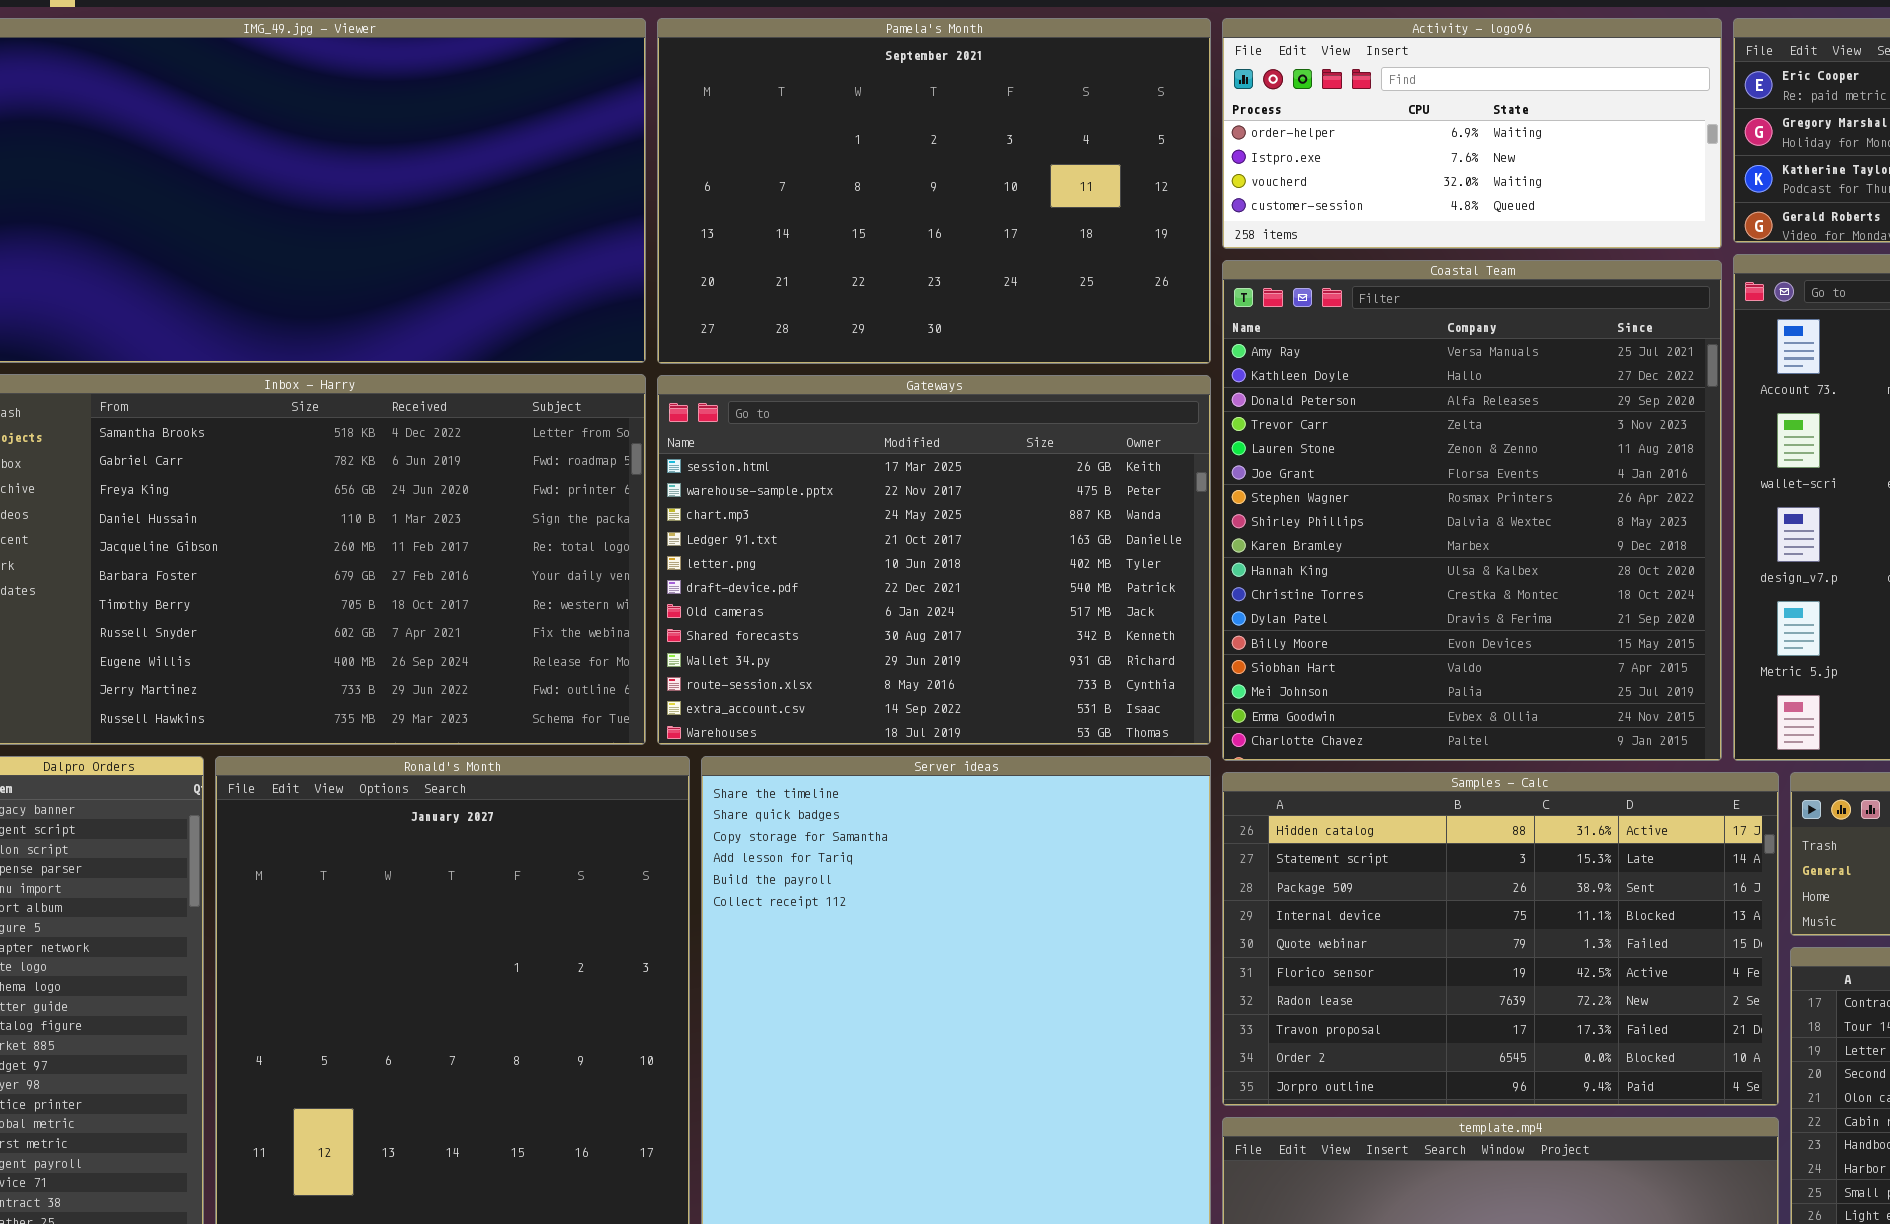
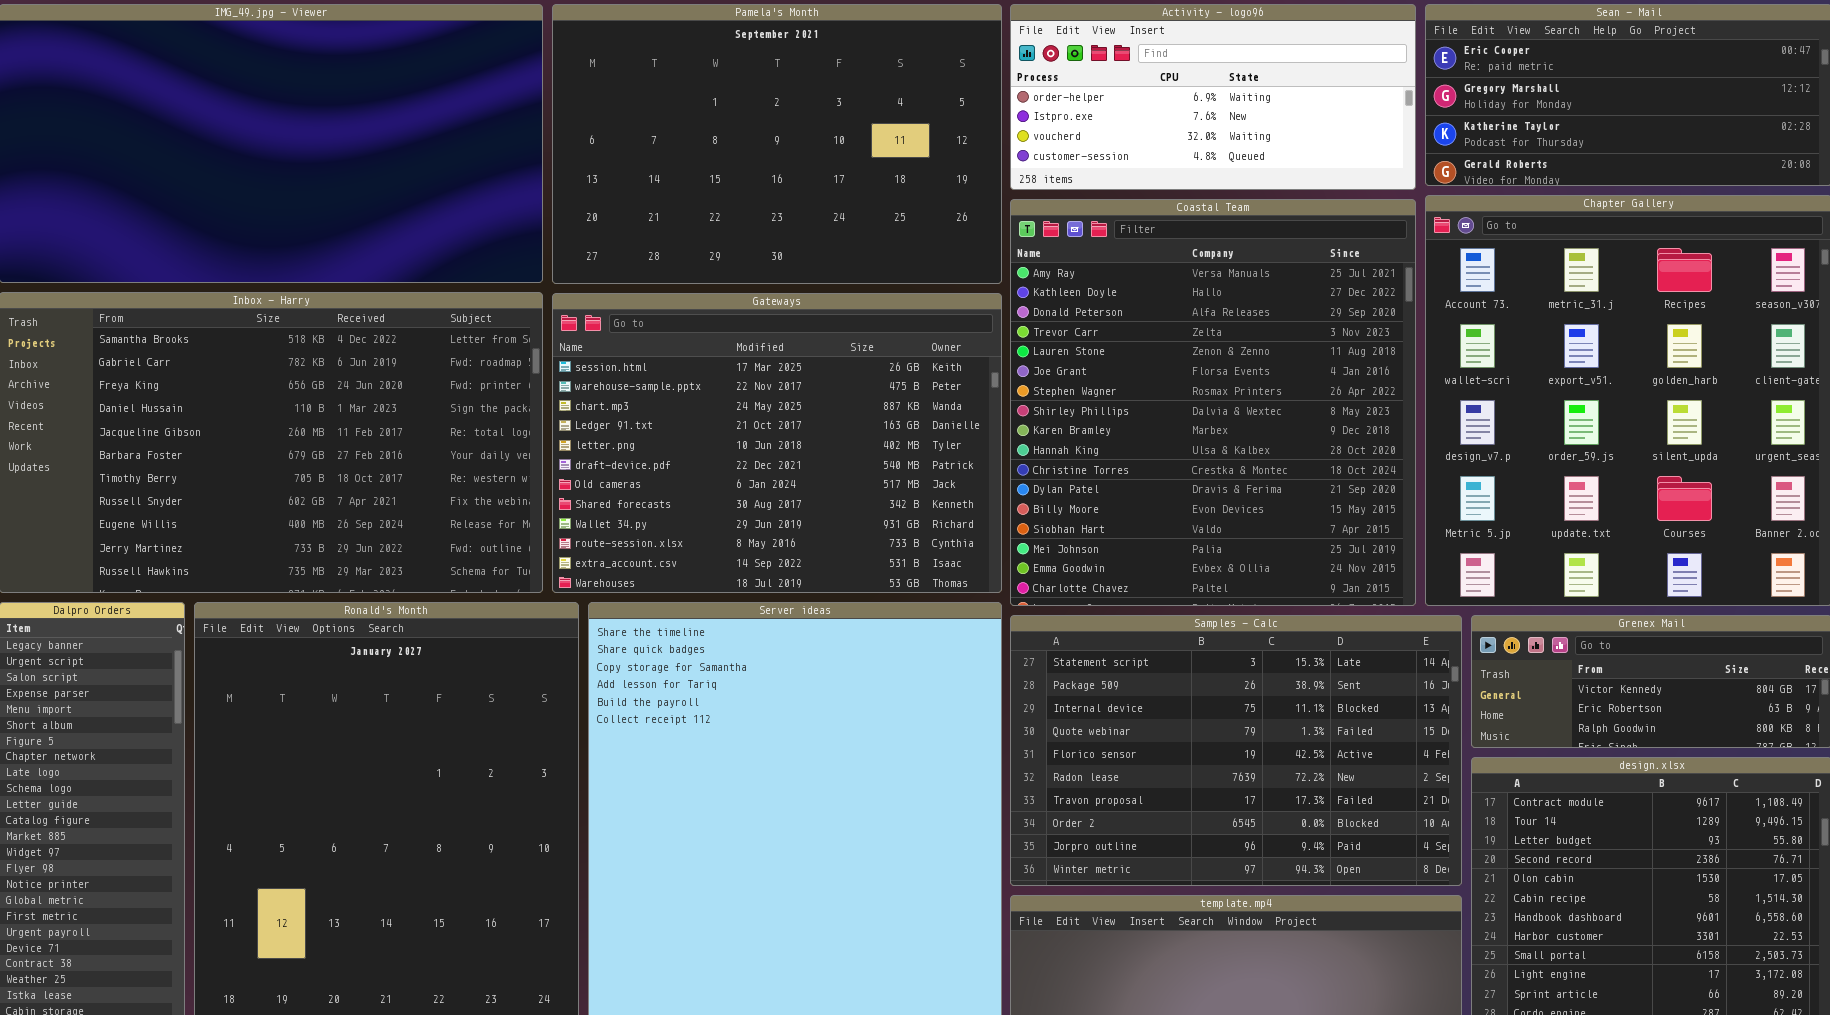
Samples - Calc: [1222,772,1779,1106] -> [1010,615,1462,886], scrolled down 1 row

